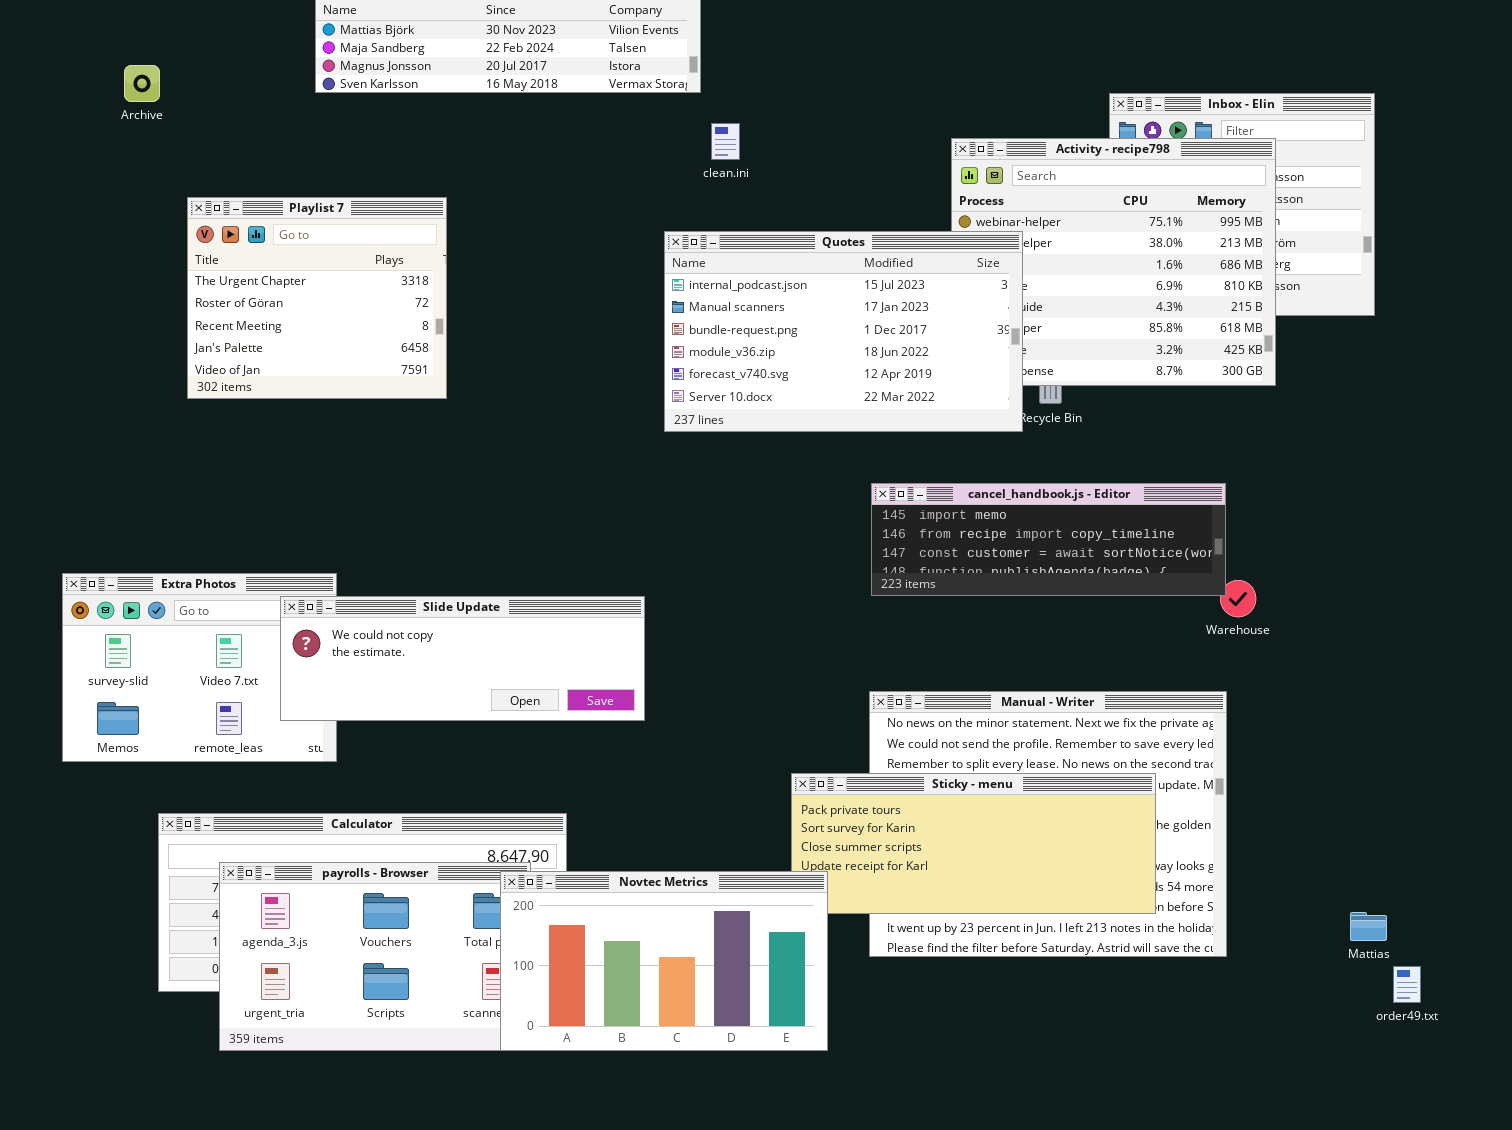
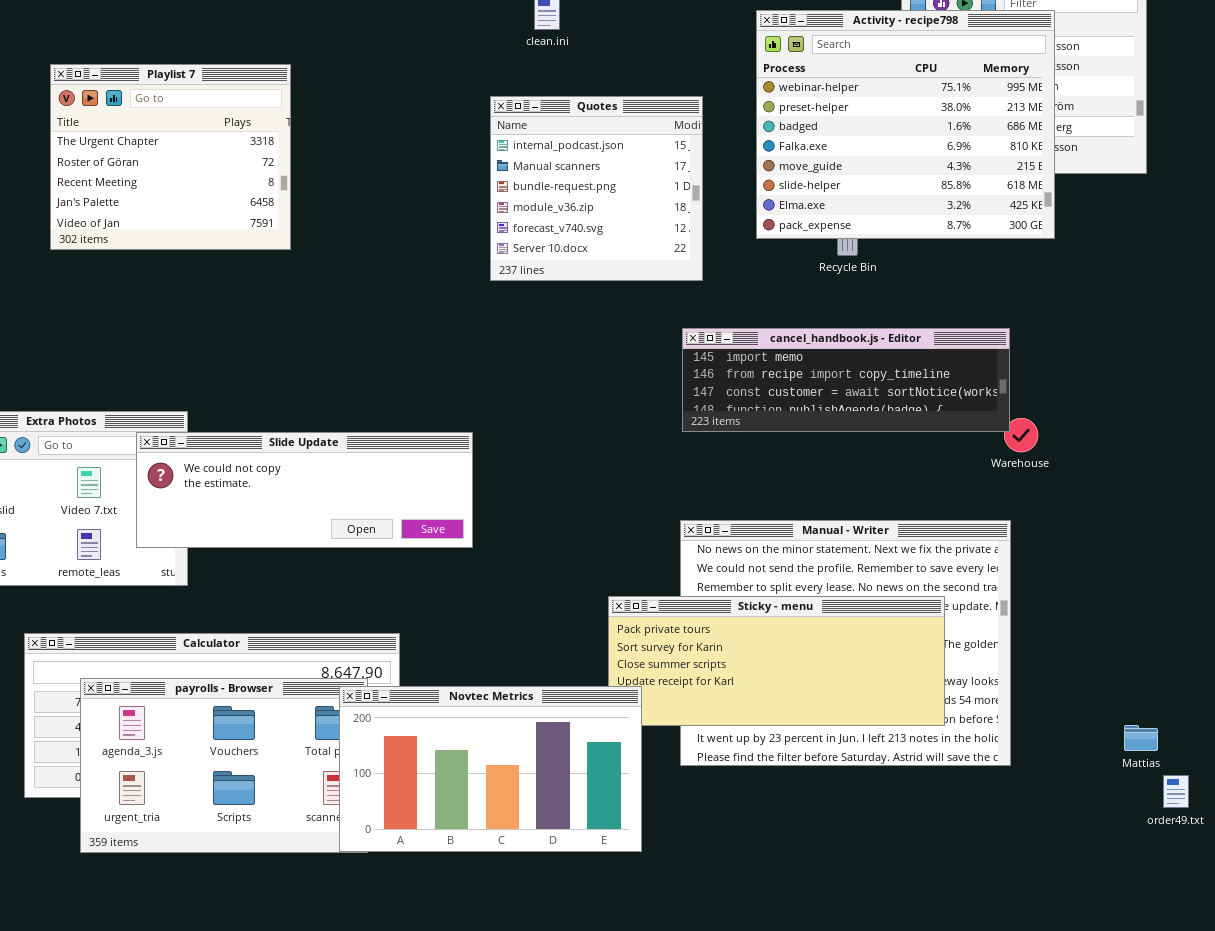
Quotes: [664,231,1023,432] -> [490,96,703,281], resized

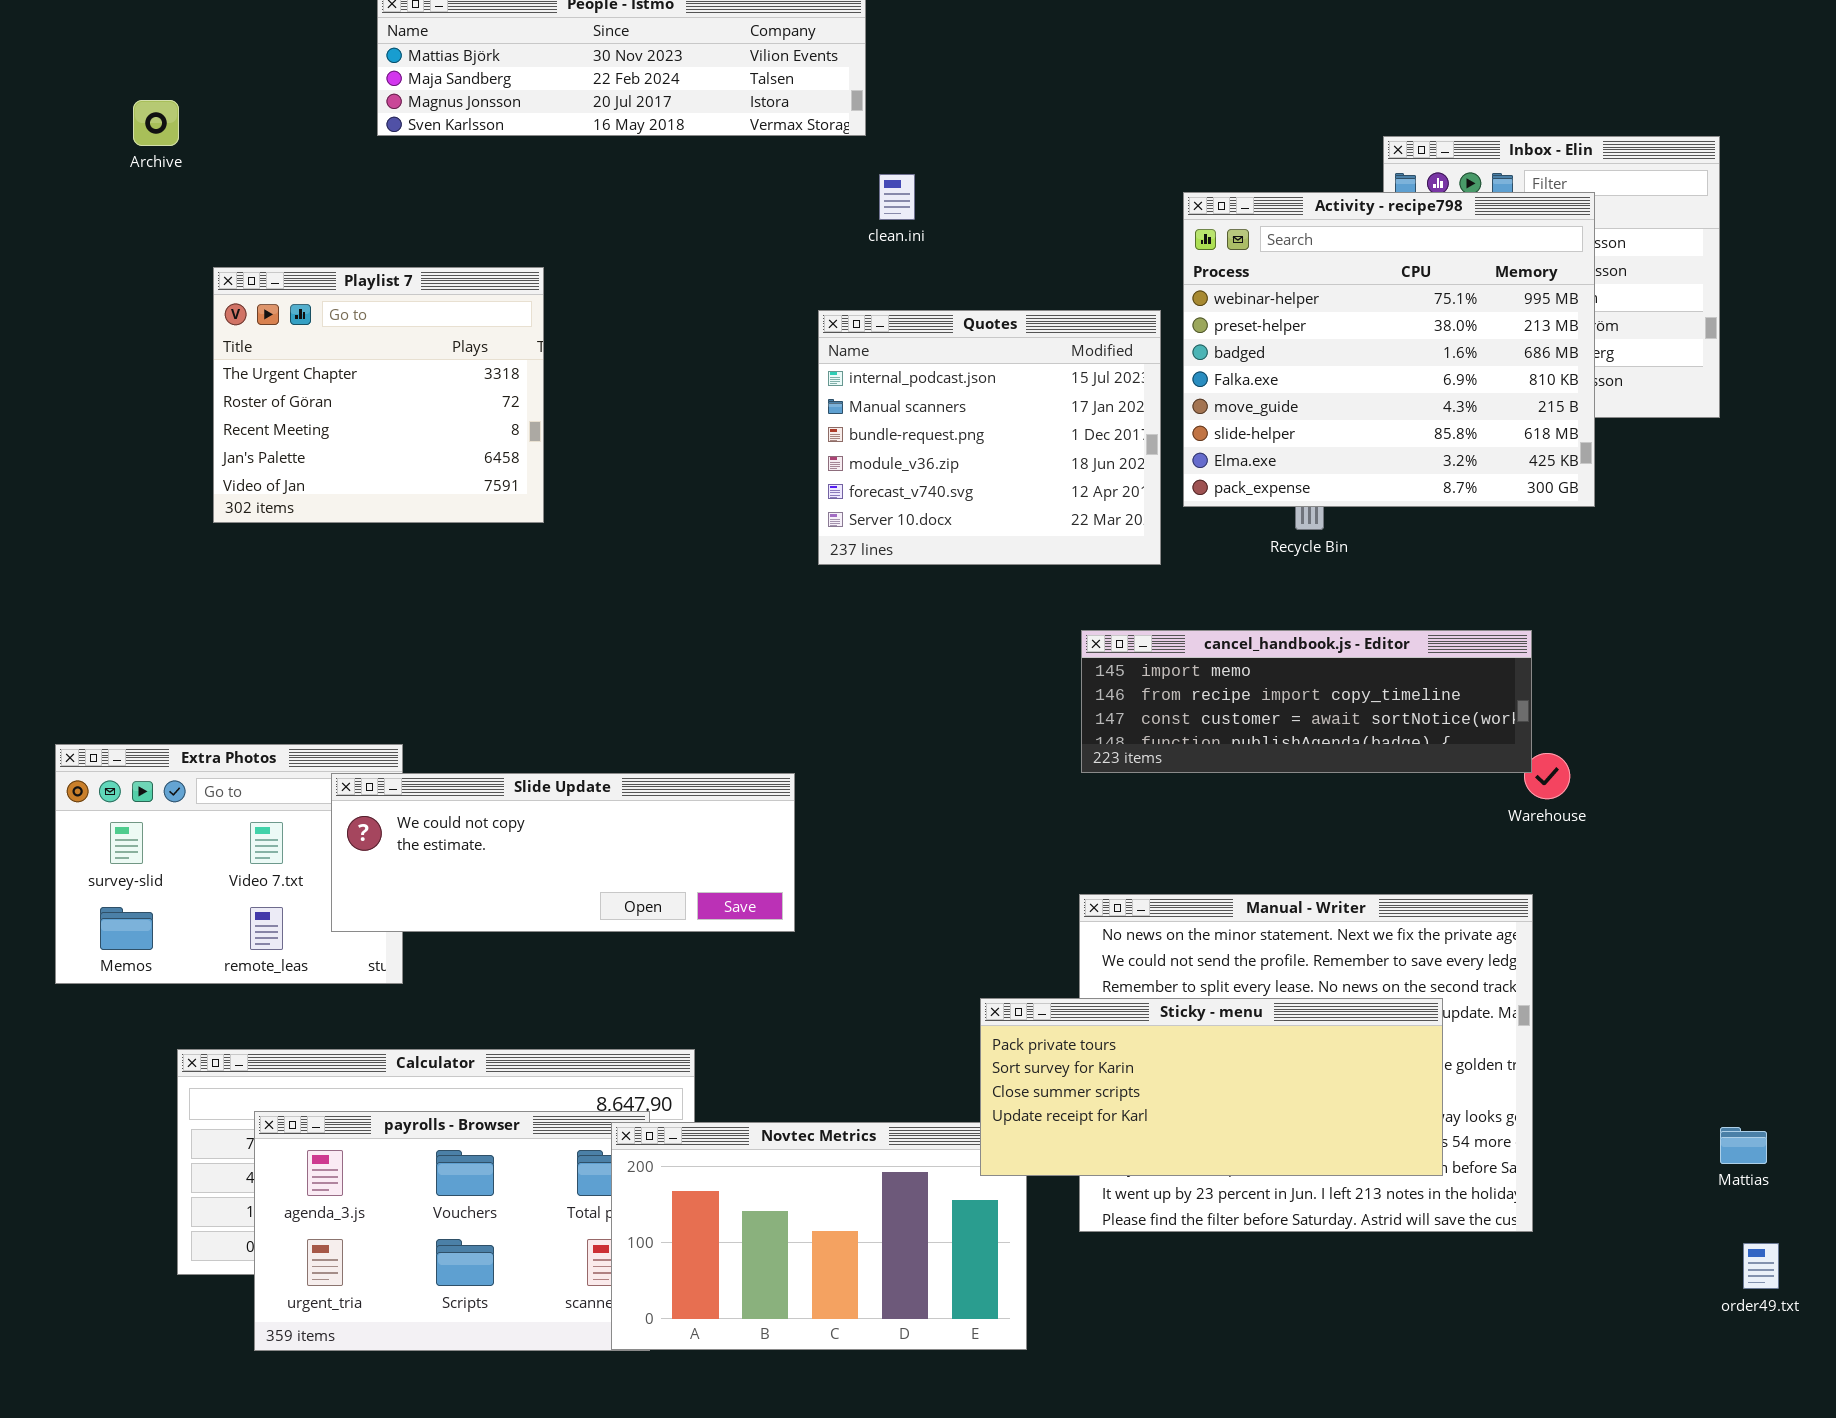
Quotes: [490,96,703,281] -> [818,310,1161,565], resized
Sticky - menu: [608,596,945,726] -> [980,998,1443,1176], raised
Mattias: [1124,725,1158,751] -> [1720,1127,1767,1164], moved

